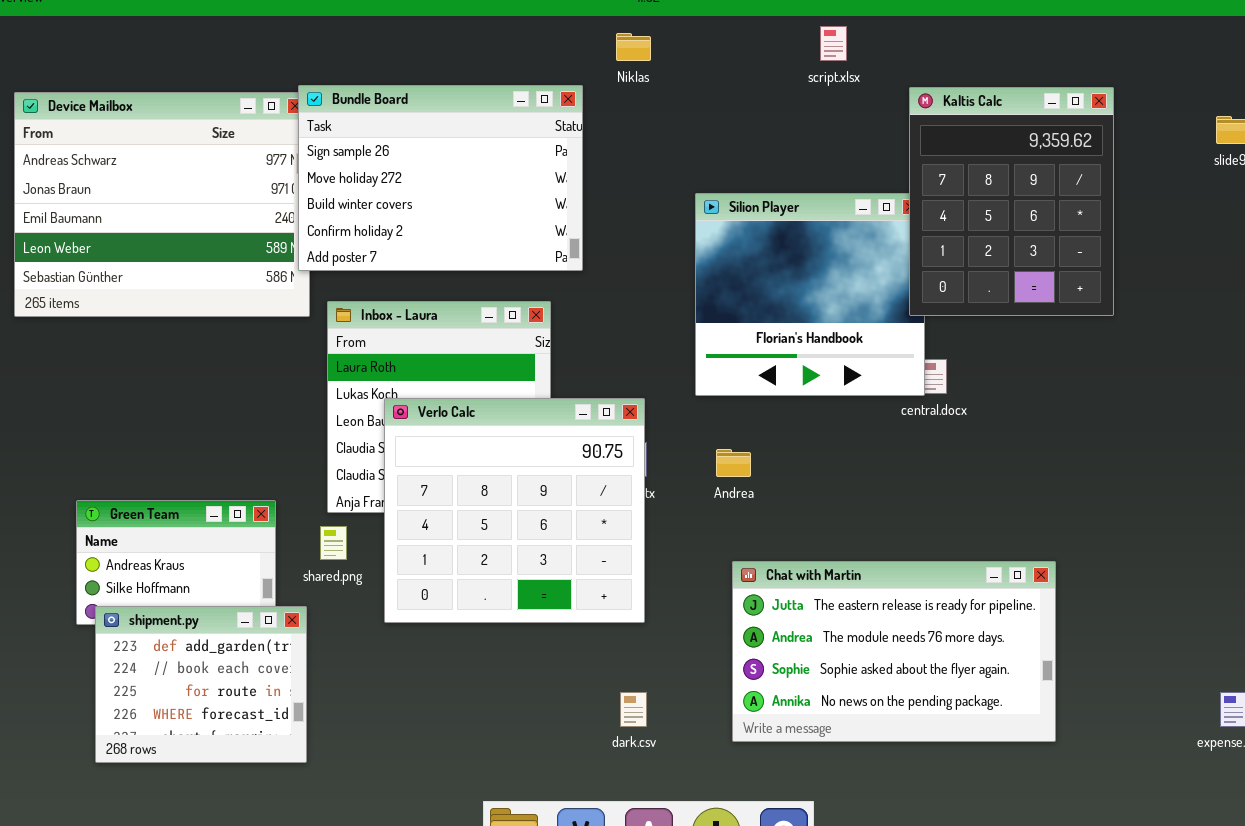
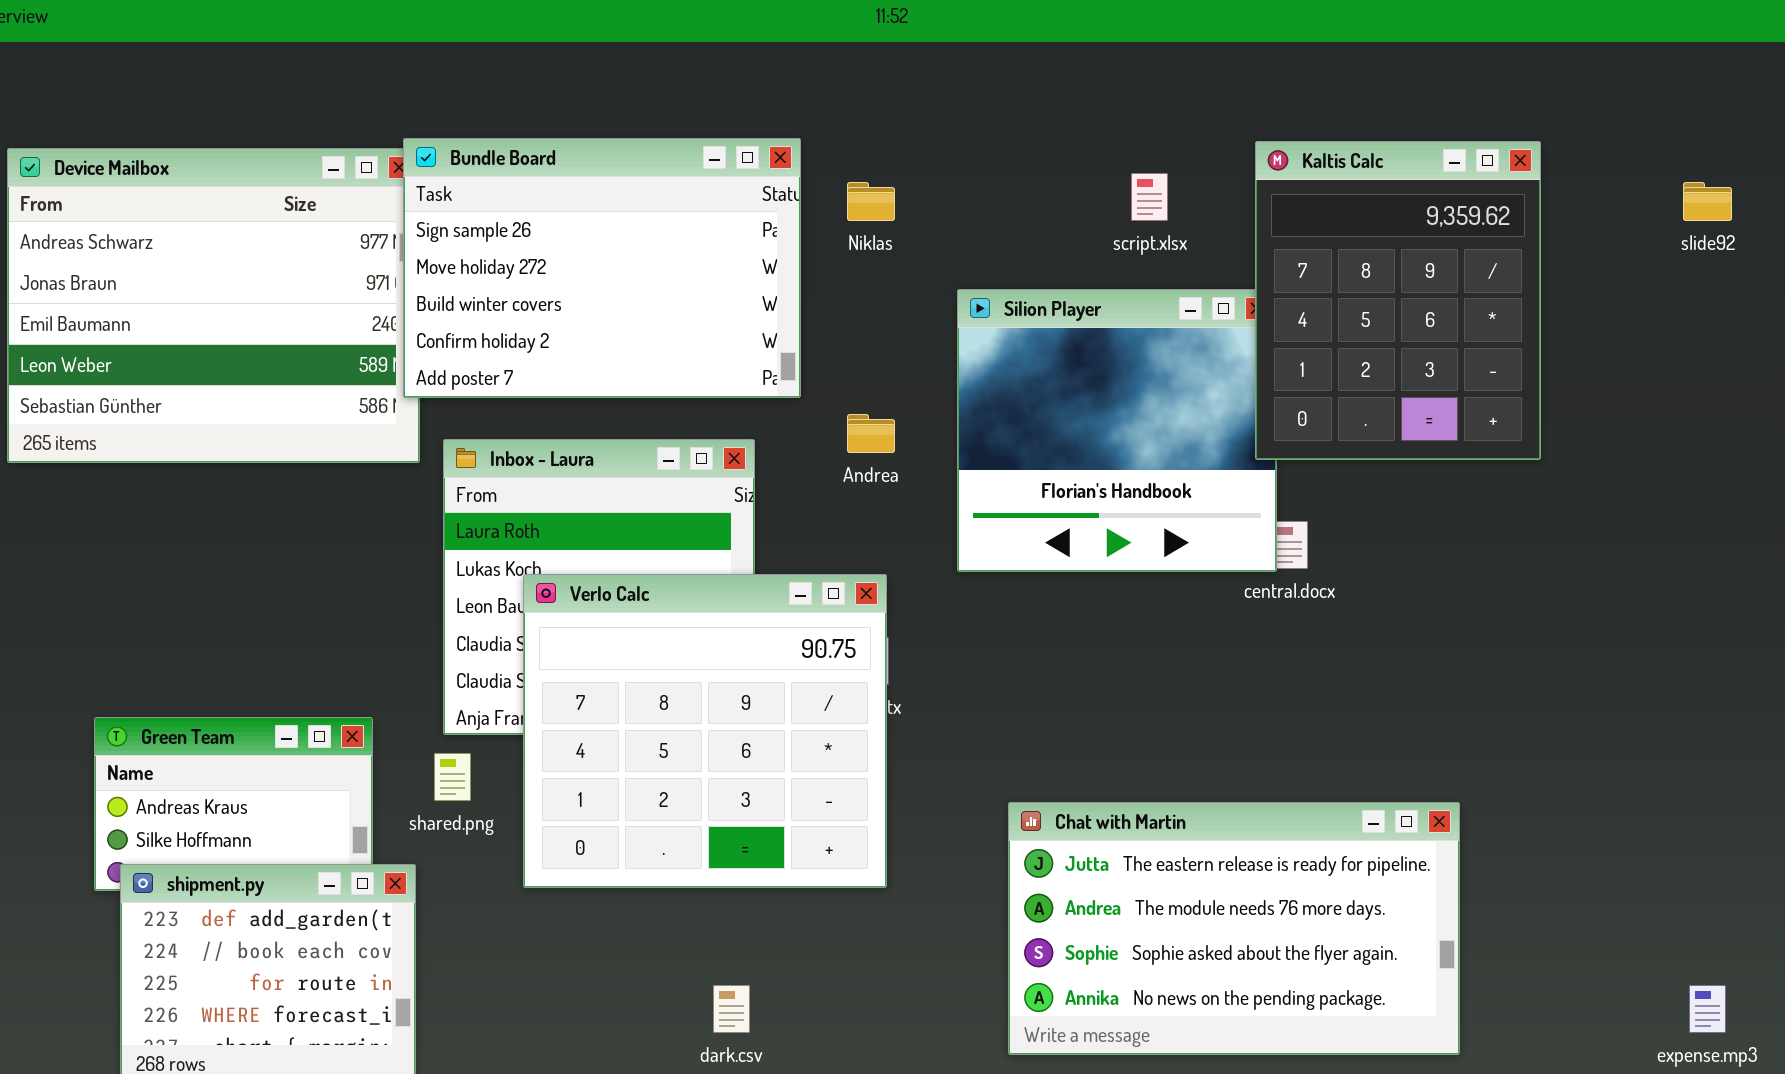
script.xlsx: [820,26,847,61] -> [1131,173,1168,221], moved
Niklas: [616,33,651,61] -> [847,182,895,221], moved
Andrea: [716,449,751,477] -> [847,414,895,453], moved
dark.csv: [620,692,647,727] -> [713,985,750,1033], moved

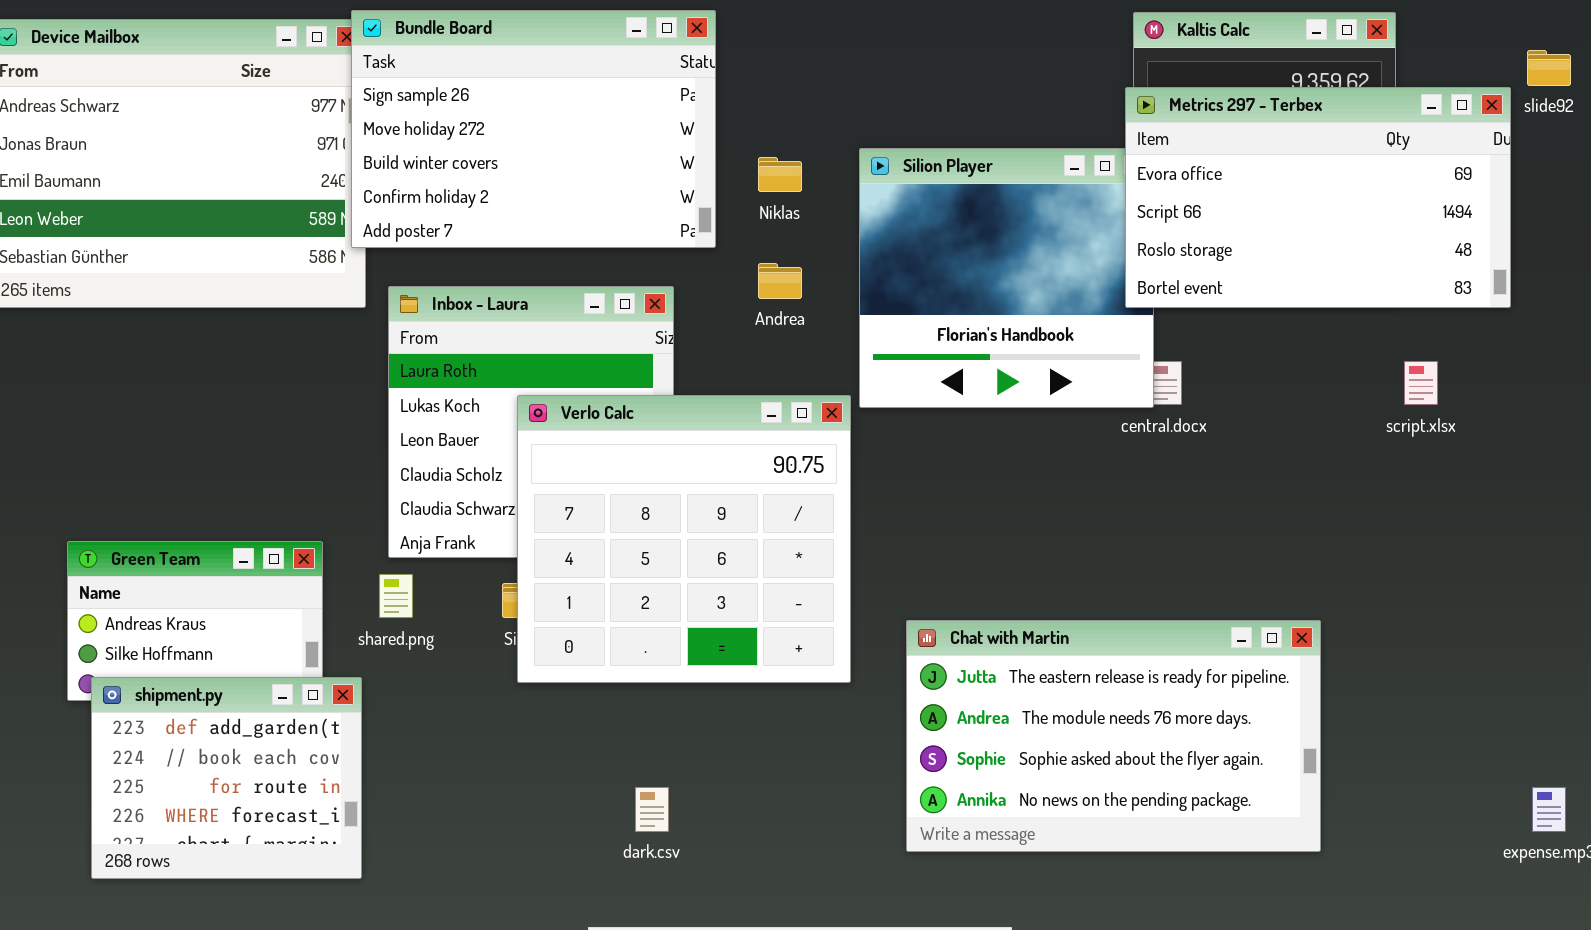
script.xlsx: [1131,173,1168,221] -> [1404,361,1438,405], moved
Niklas: [847,182,895,221] -> [758,157,802,192], moved
Metrics 297 - Terbex: none -> [1125,87,1511,308], opened
Verlo Calc: [523,574,887,888] -> [517,395,851,683], moved

